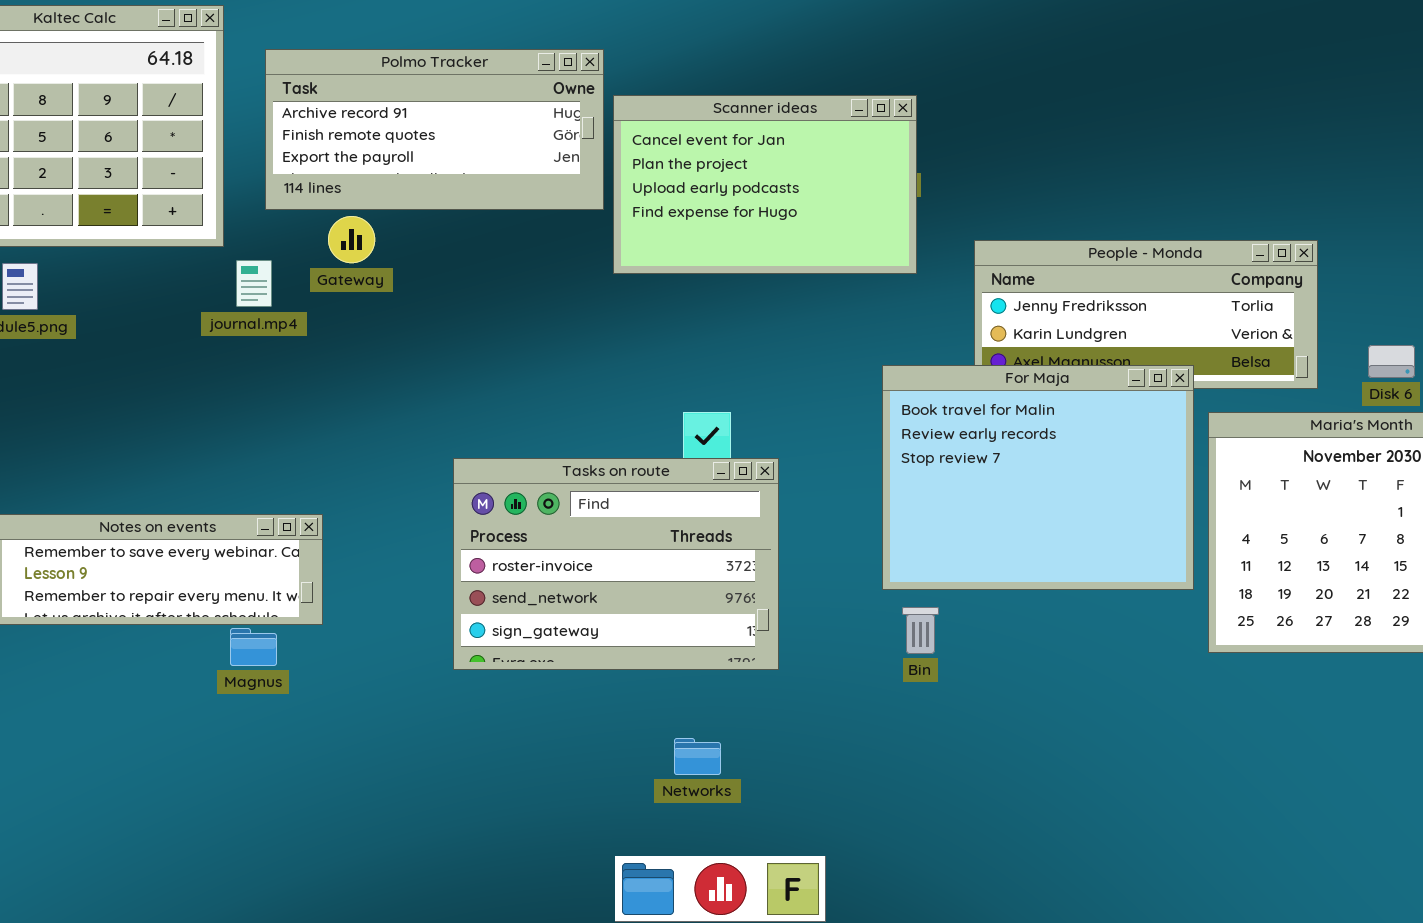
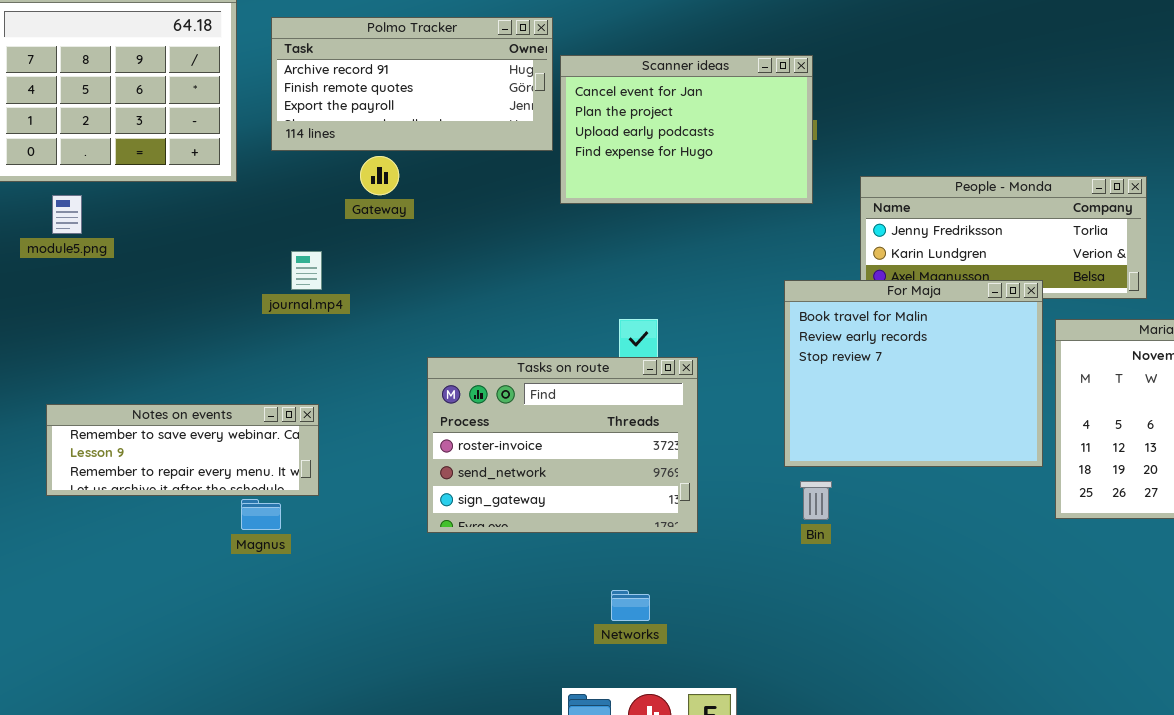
Gateway: [328,216,375,263] -> [360,156,399,195], moved
journal.mp4: [236,260,272,307] -> [291,251,322,290], moved

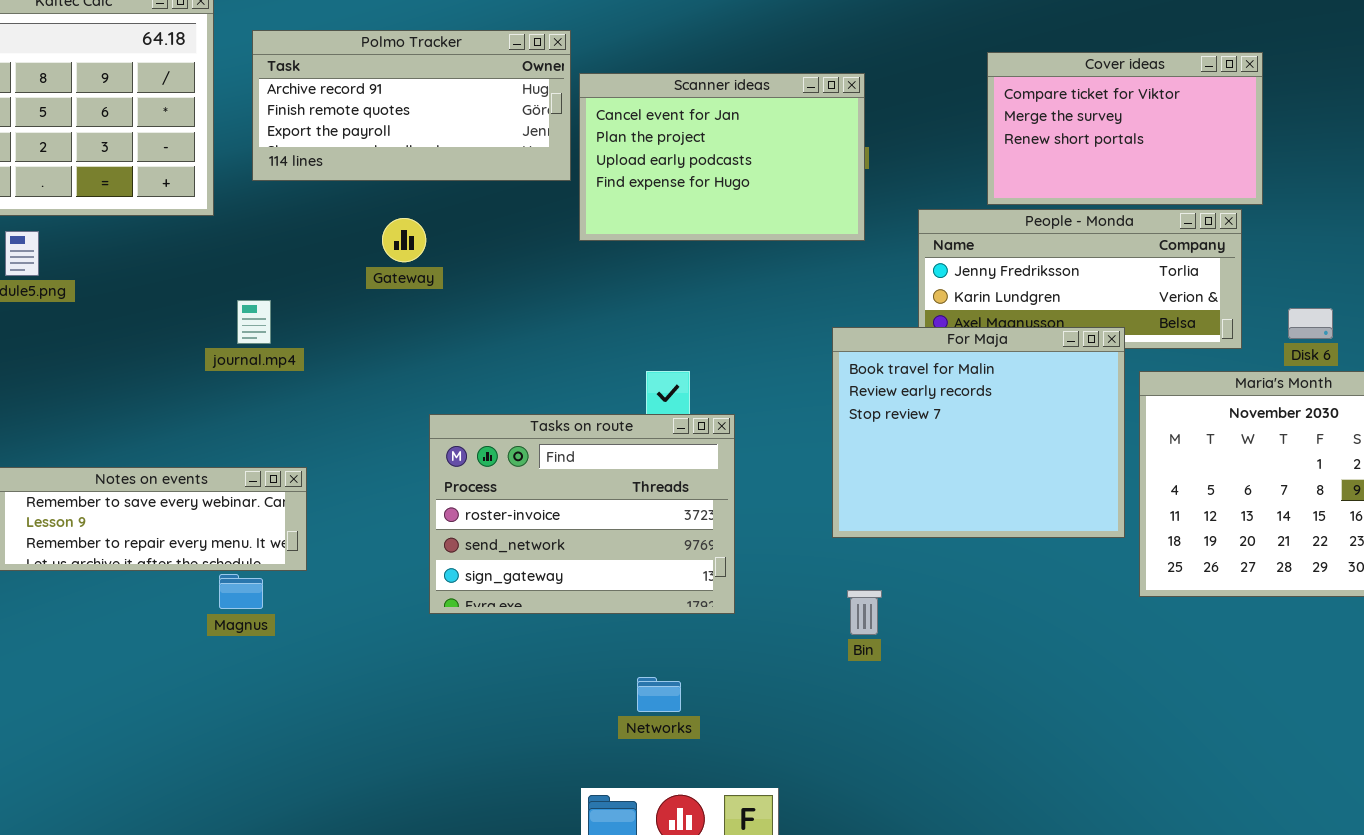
Cover ideas: none -> [987,52,1263,205], opened
Gateway: [360,156,399,195] -> [382,218,426,262], moved
journal.mp4: [291,251,322,290] -> [237,300,271,344], moved
Bin: [800,481,832,520] -> [847,590,882,635], moved

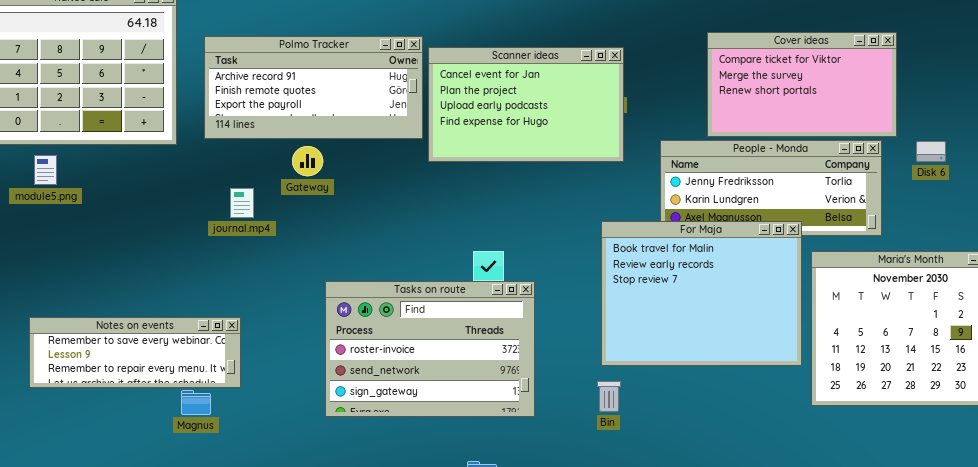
Polmo Tracker: [252,30,571,181] -> [204,36,423,139], moved
journal.mp4: [237,300,271,344] -> [230,188,254,218], moved
Disk 6: [1288,308,1333,339] -> [916,141,946,162], moved
Bin: [847,590,882,635] -> [597,381,621,412], moved

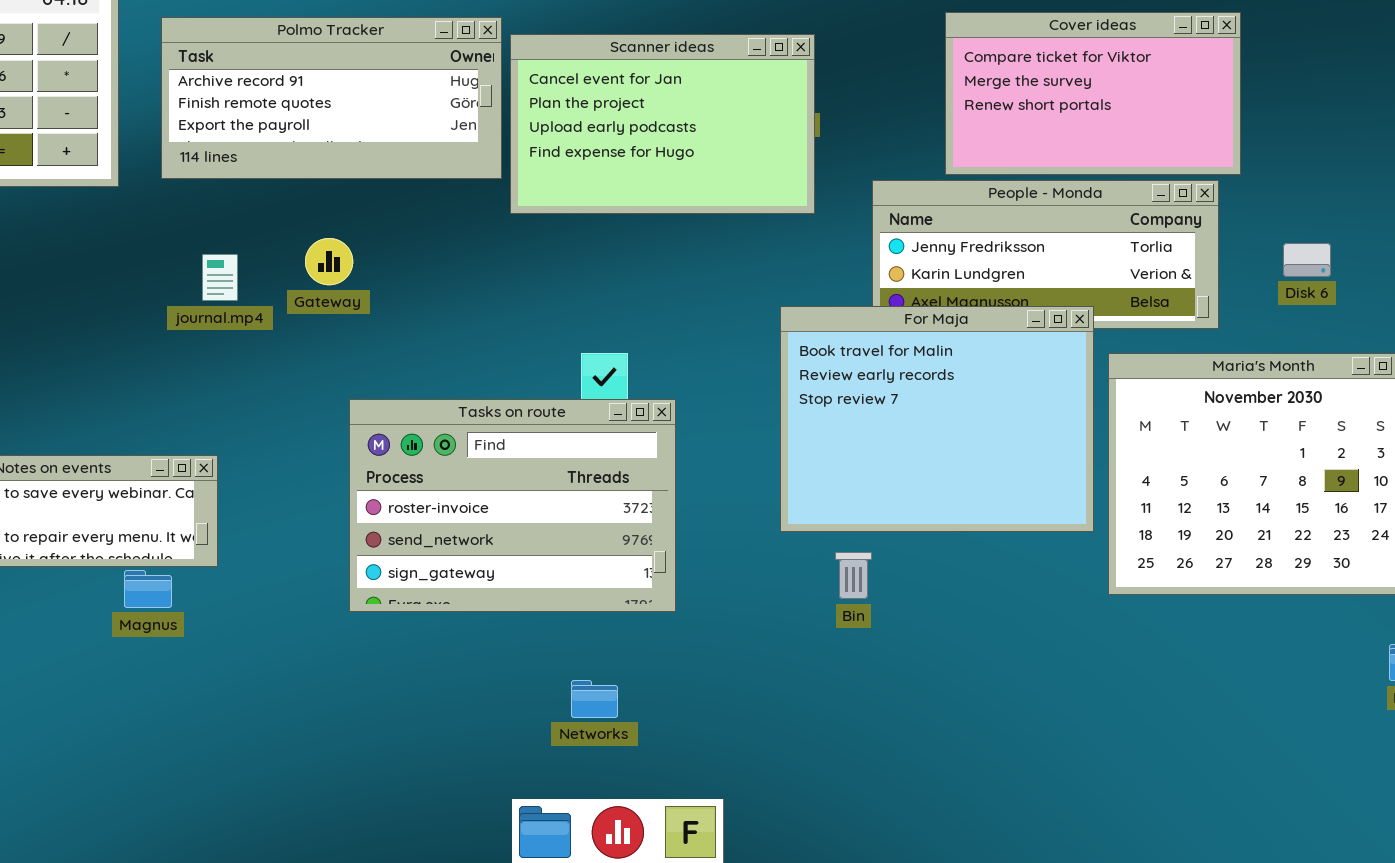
Disk 6: [916,141,946,162] -> [1283,243,1331,277], moved
Gateway: [292,146,323,176] -> [305,238,353,285], moved
Bin: [597,381,621,412] -> [835,552,872,599], moved

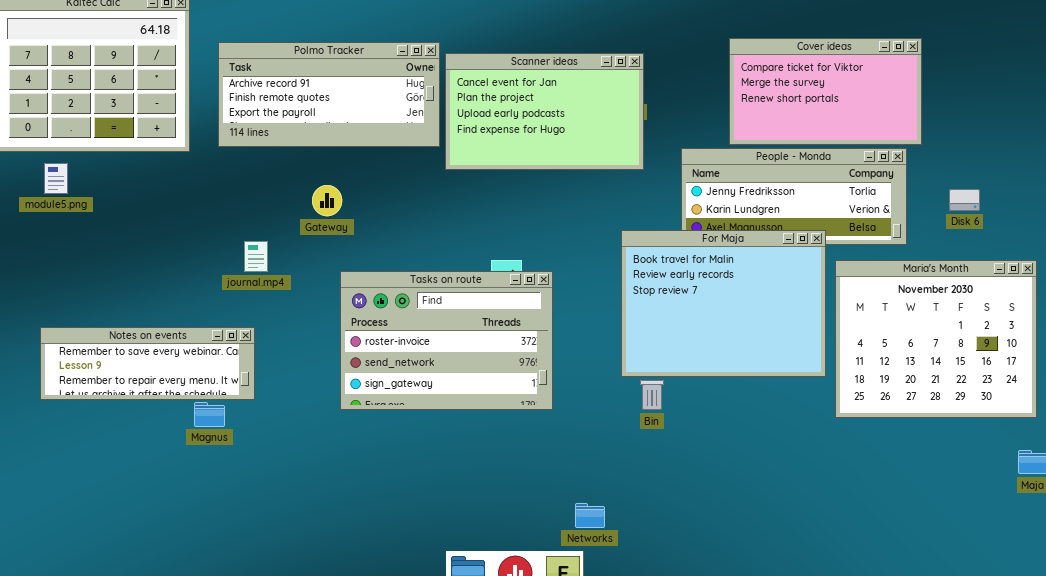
journal.mp4: [202,254,238,301] -> [244,241,268,272], moved
Tasks on route: [349,399,676,612] -> [340,271,553,410], moved
Bin: [835,552,872,599] -> [640,380,664,410], moved
Networks: [571,680,618,718] -> [575,503,605,528], moved

